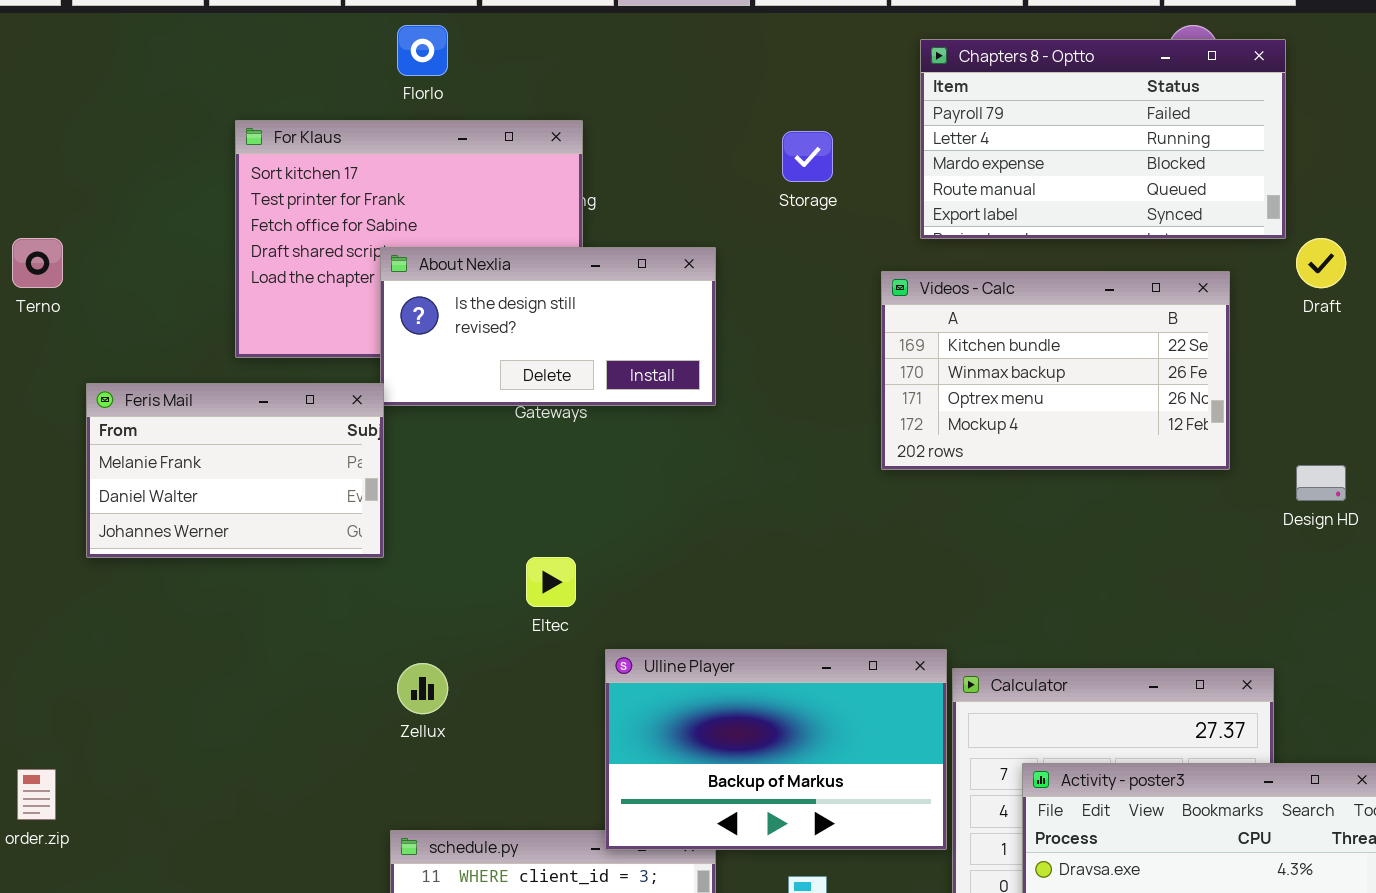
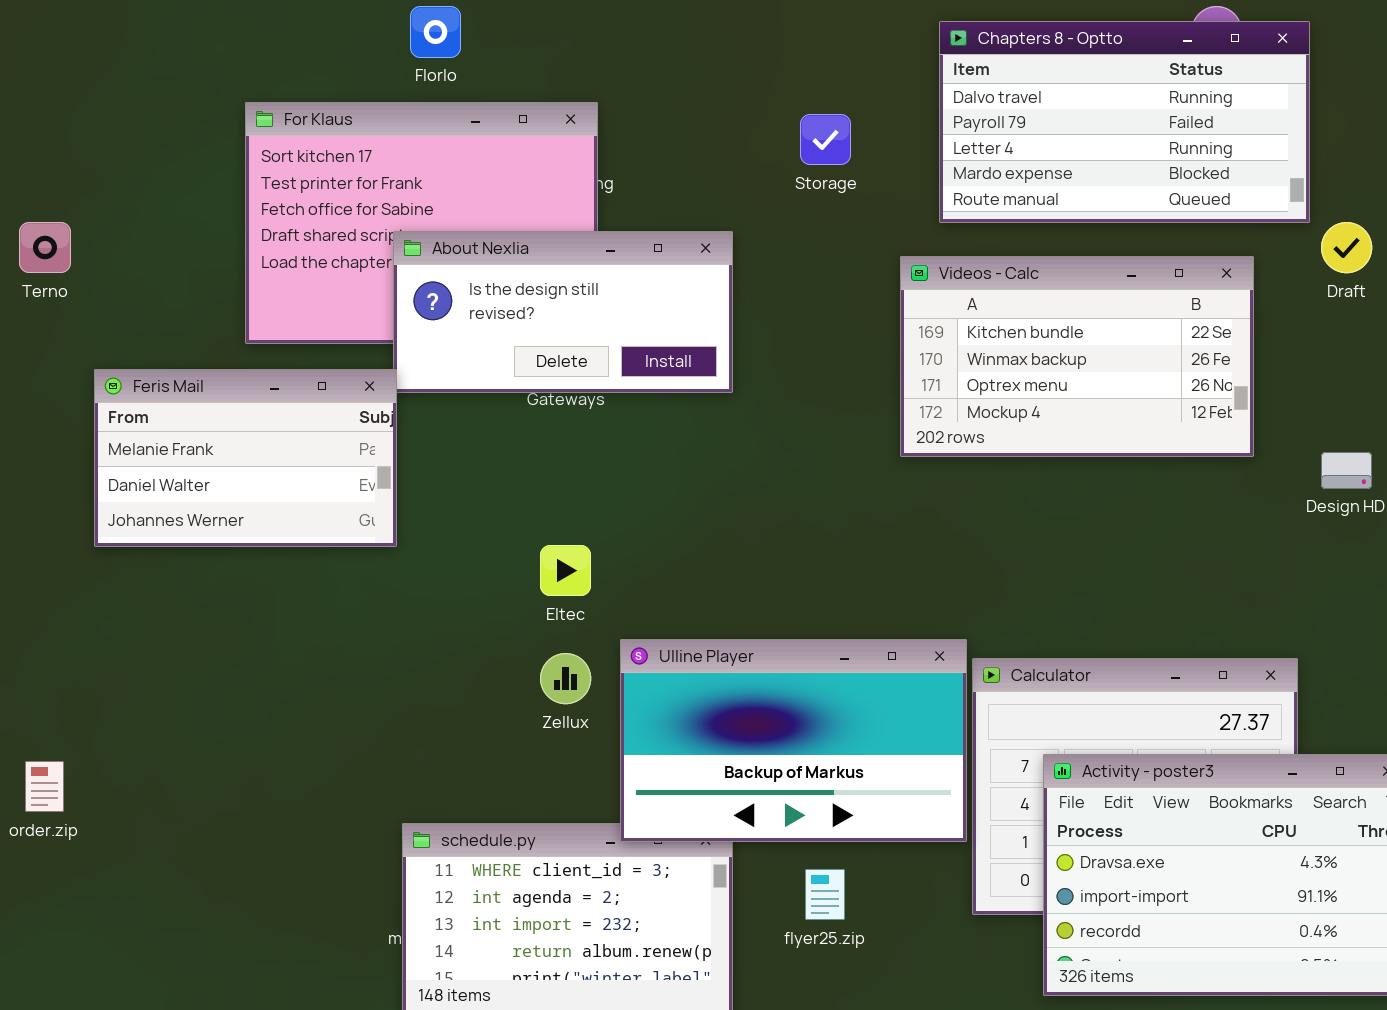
Chapters 8 - Optto: [920,39,1286,239] -> [939,21,1310,223], scrolled up 1 row
Zellux: [397,663,448,714] -> [540,653,591,704], moved

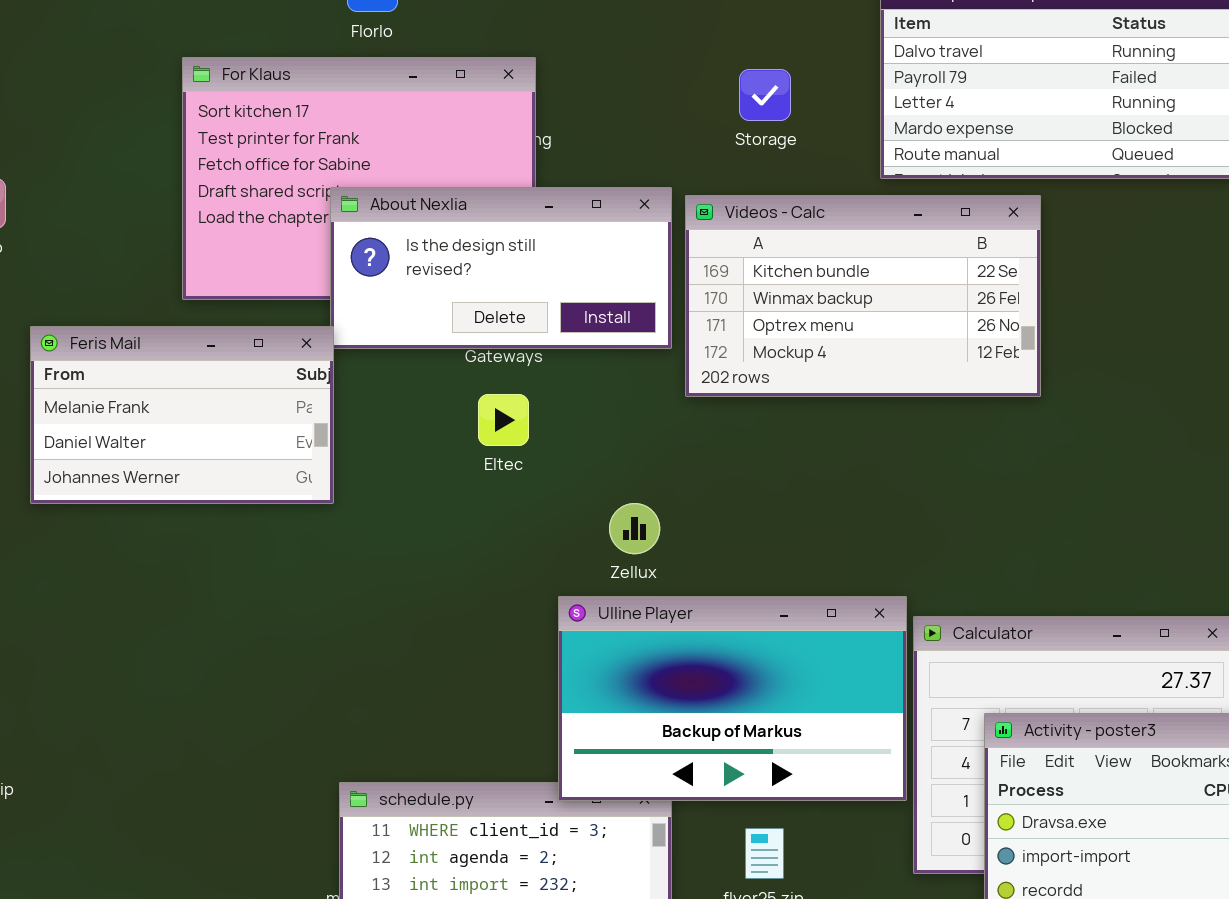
Videos - Calc: [900,256,1254,457] -> [685,195,1041,397], moved
Eltec: [540,545,591,596] -> [478,394,529,446], moved
Zellux: [540,653,591,704] -> [609,503,660,554], moved

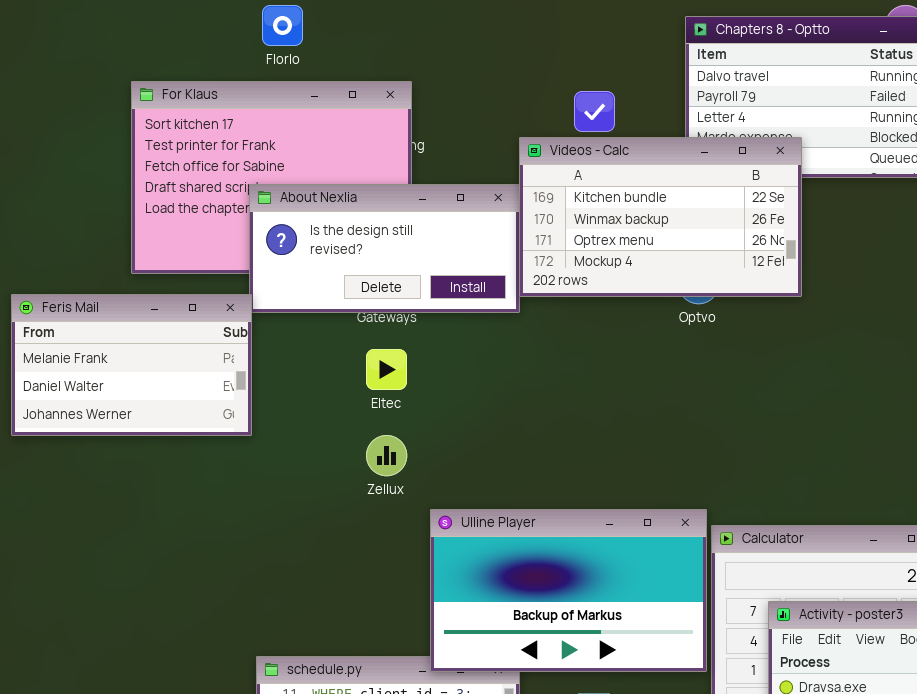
Videos - Calc: [685,195,1041,397] -> [519,137,802,297], moved
Zellux: [609,503,660,554] -> [366,435,407,476], moved

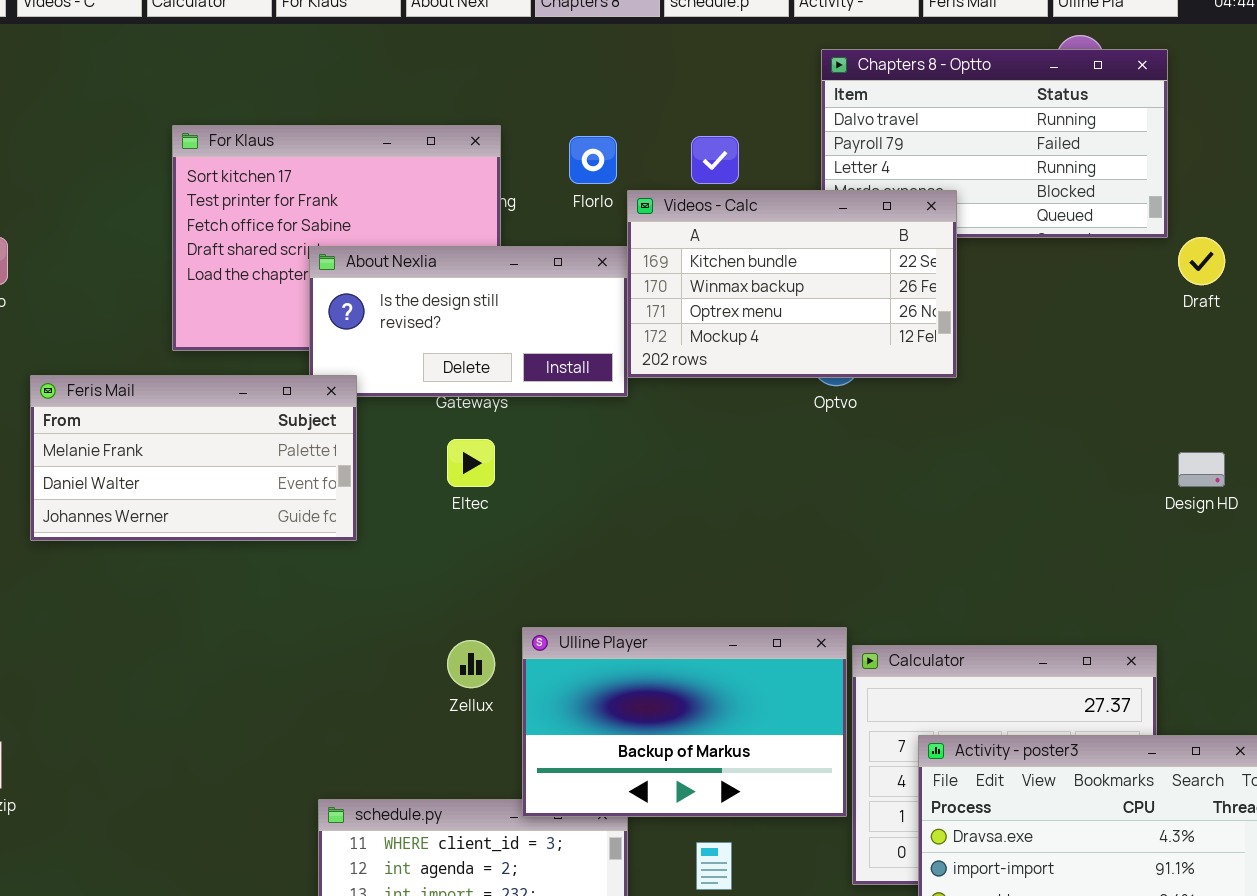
Florlo: [262,5,303,46] -> [569,136,617,184], moved
Feris Mail: [11,294,252,436] -> [30,375,357,541], resized
Zellux: [366,435,407,476] -> [447,640,495,688], moved

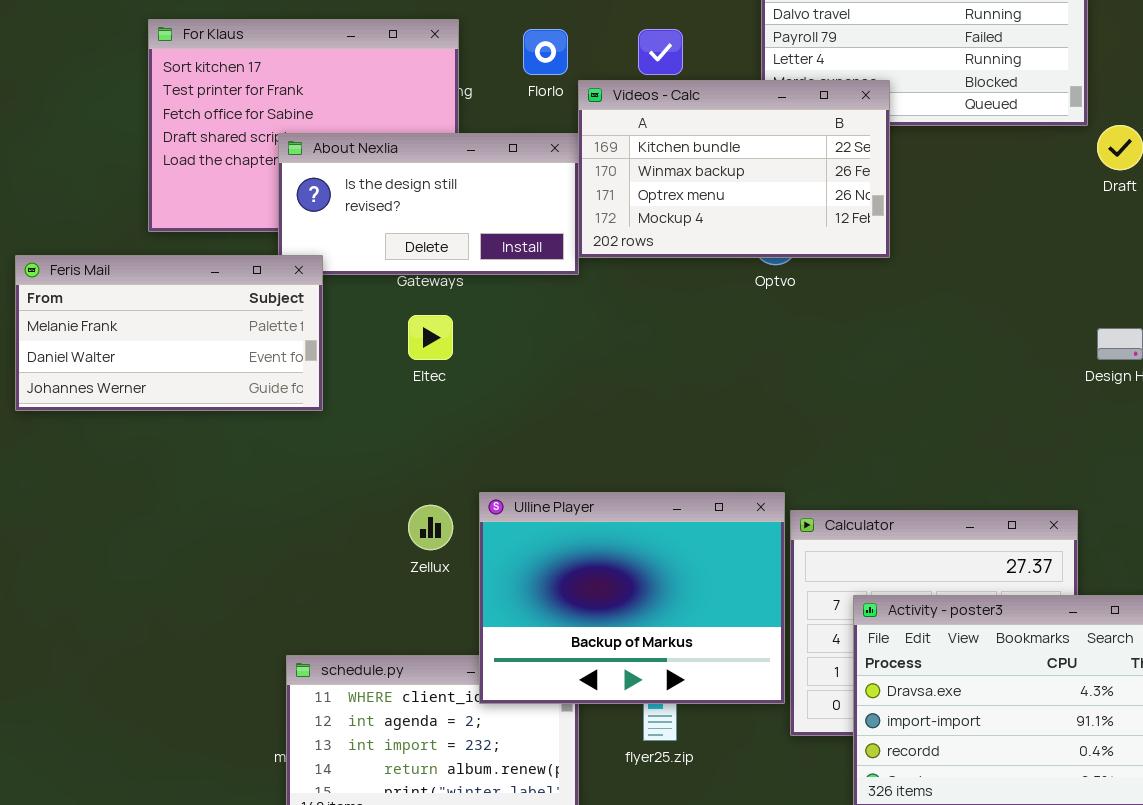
Ulline Player: [522,627,847,817] -> [479,492,785,704], resized

